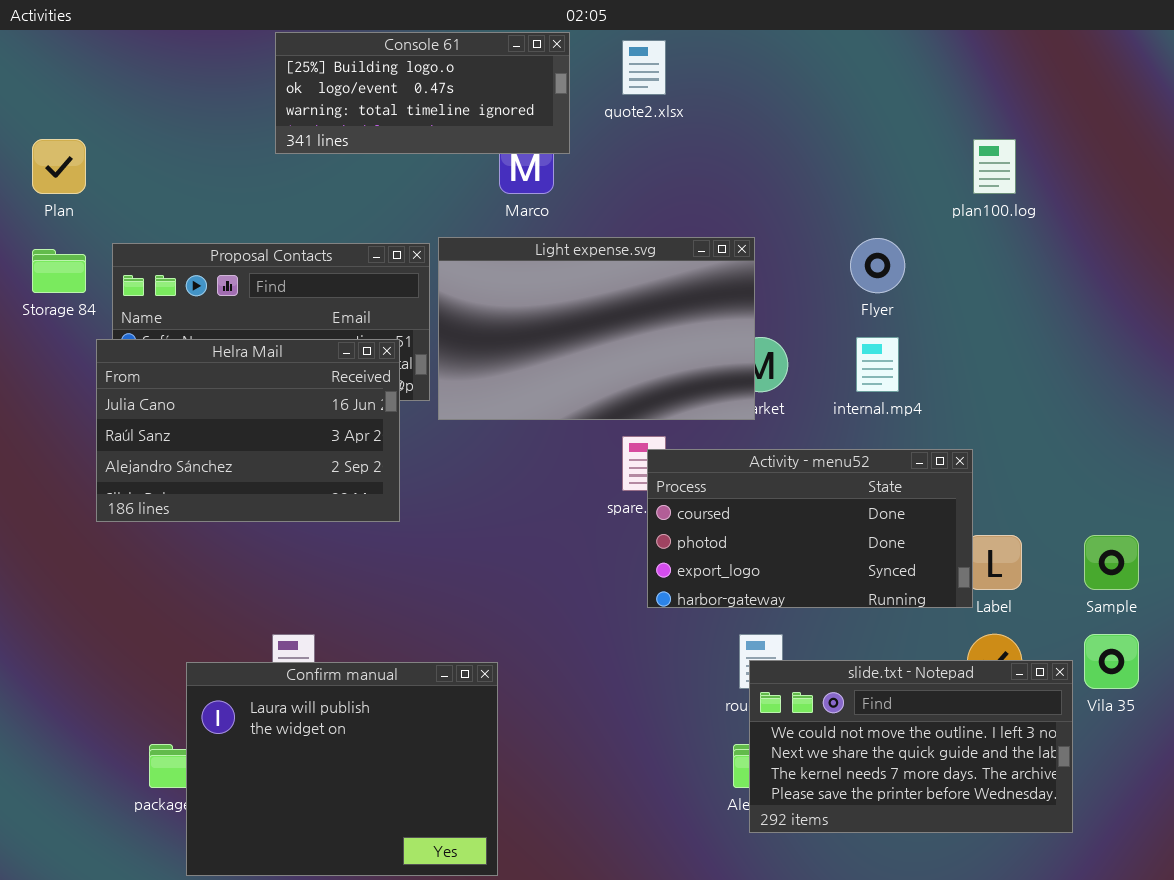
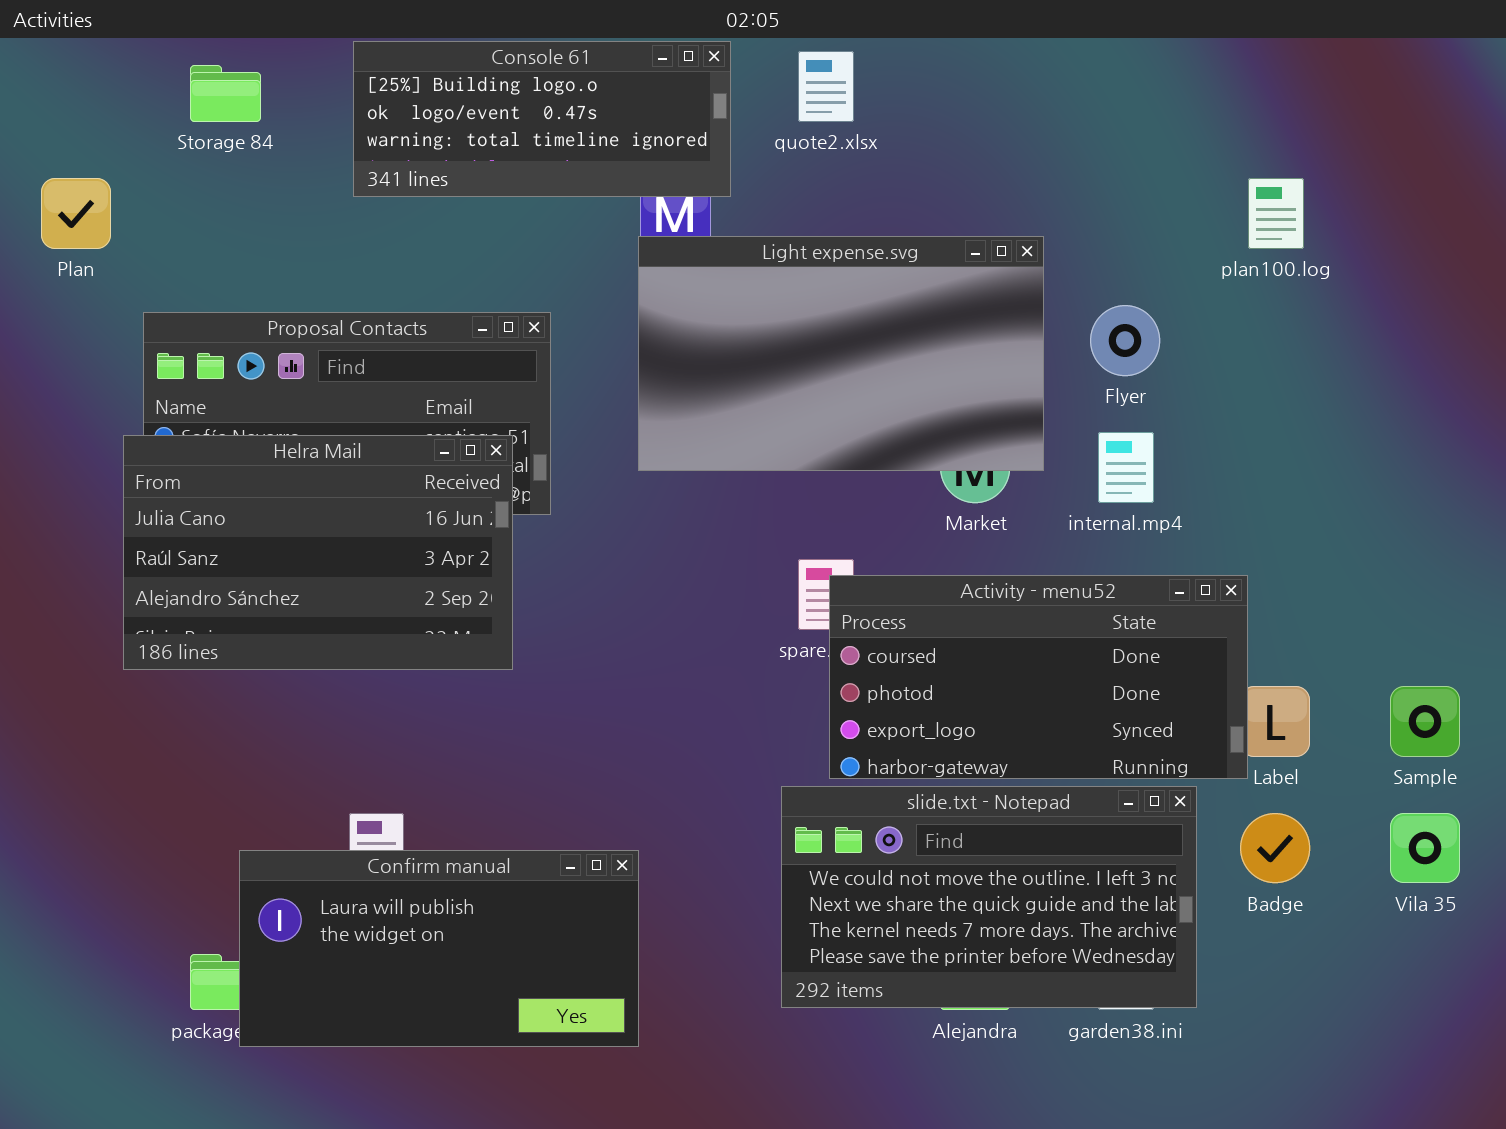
Light expense.svg: [438,237,755,420] -> [638,236,1044,471], moved
Storage 84: [32,249,86,293] -> [190,65,261,122], moved
slide.txt - Notepad: [749,660,1073,833] -> [781,786,1197,1008], moved
Confirm manual: [186,662,498,876] -> [239,850,639,1047], resized

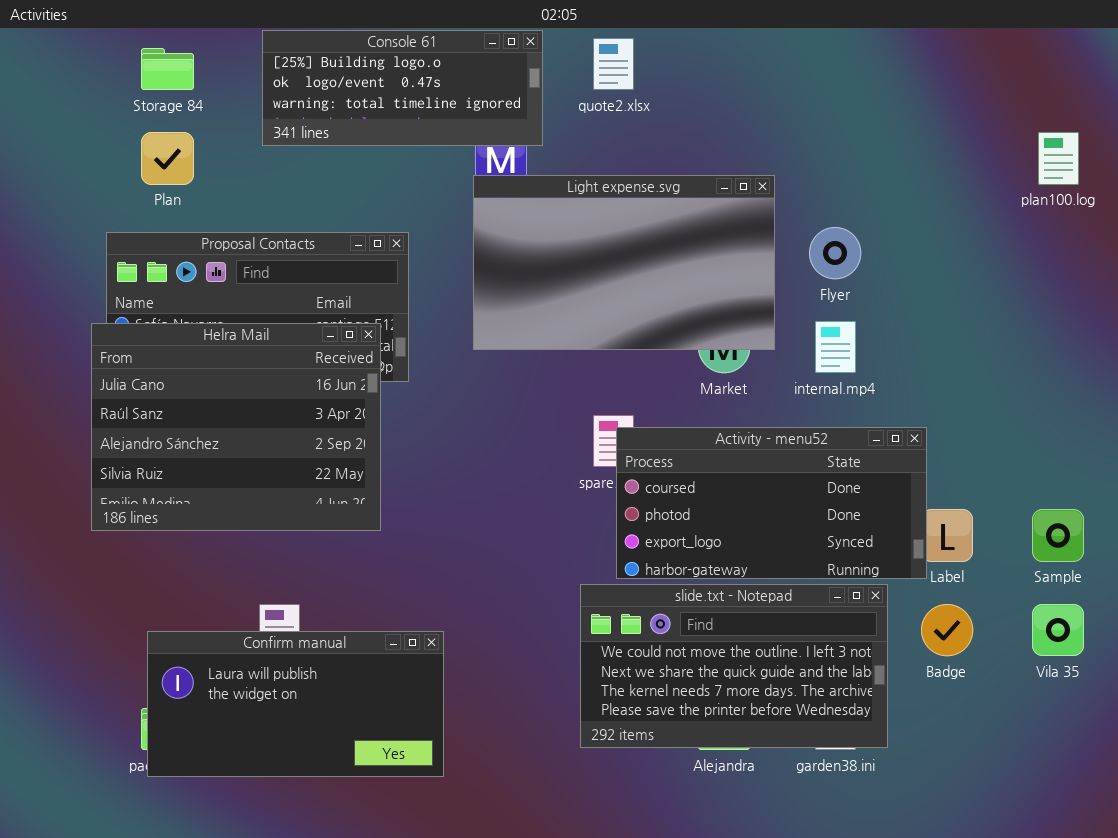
Plan: [41,178,111,249] -> [141,132,194,185], moved
plan100.log: [1248,178,1304,249] -> [1038,132,1079,185], moved
Helra Mail: [123,435,513,670] -> [91,323,381,531], resized
Confirm manual: [239,850,639,1047] -> [147,631,444,777], moved

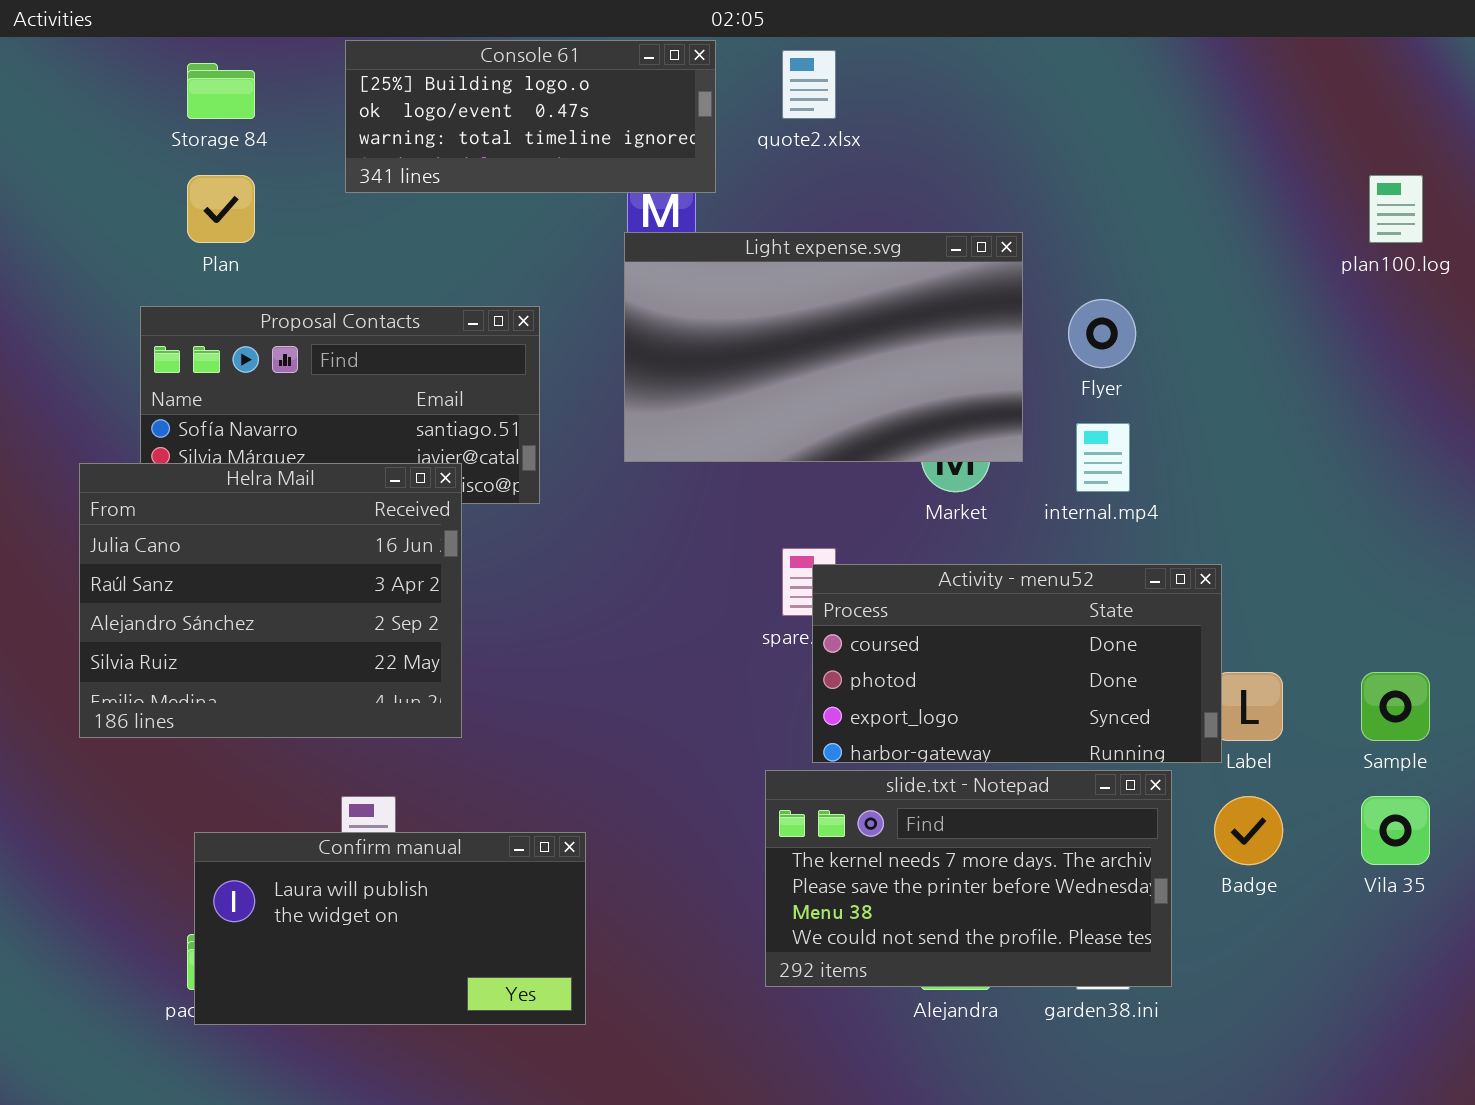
Helra Mail: [91,323,381,531] -> [79,463,462,738], moved
slide.txt - Notepad: [580,584,888,748] -> [765,770,1172,987], scrolled down 2 rows

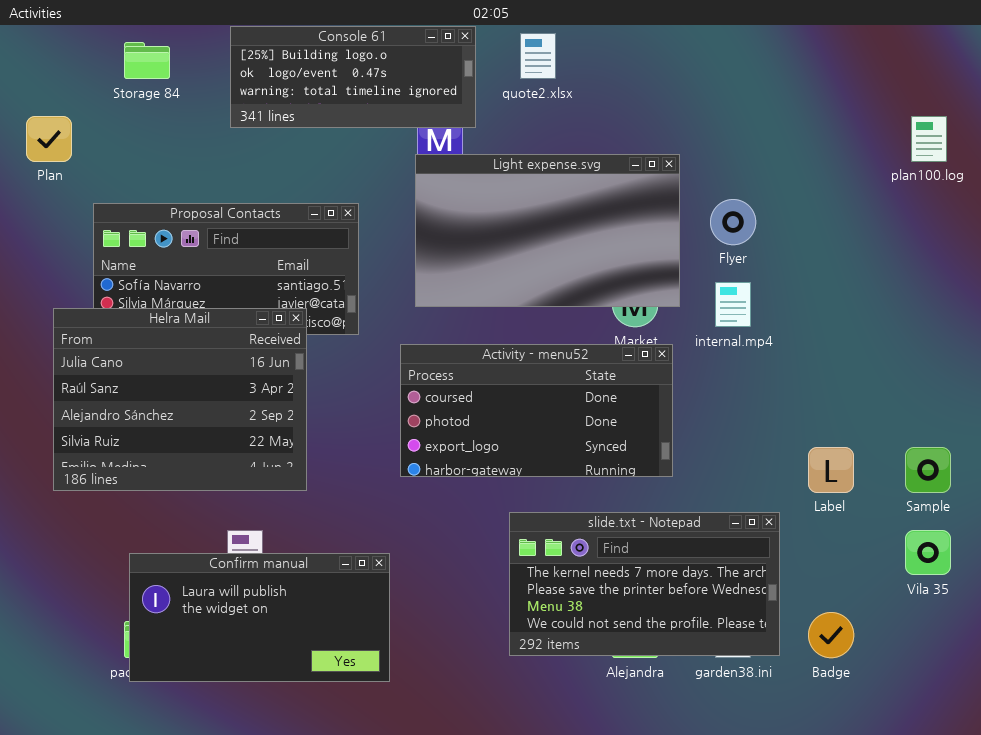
Plan: [187,175,255,243] -> [26,116,72,162], moved
Activity - menu52: [812,564,1222,763] -> [400,344,673,477], moved
Badge: [1214,796,1283,865] -> [808,612,854,658], moved

